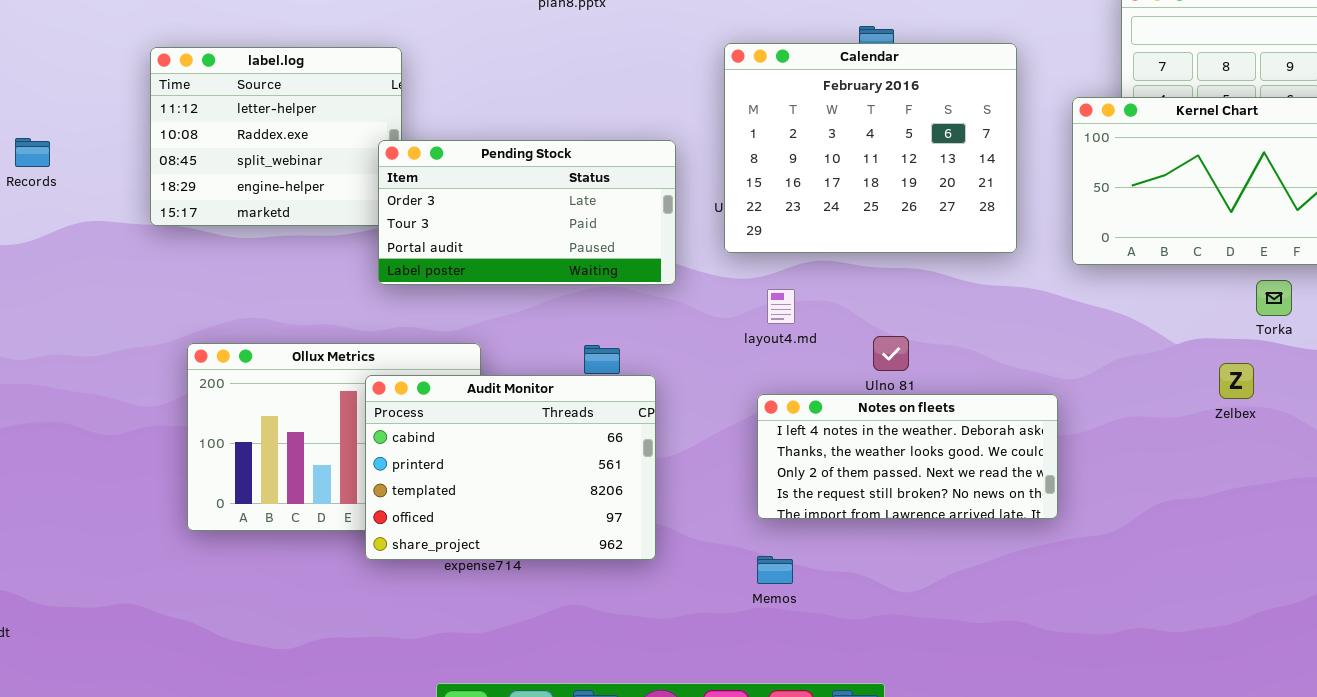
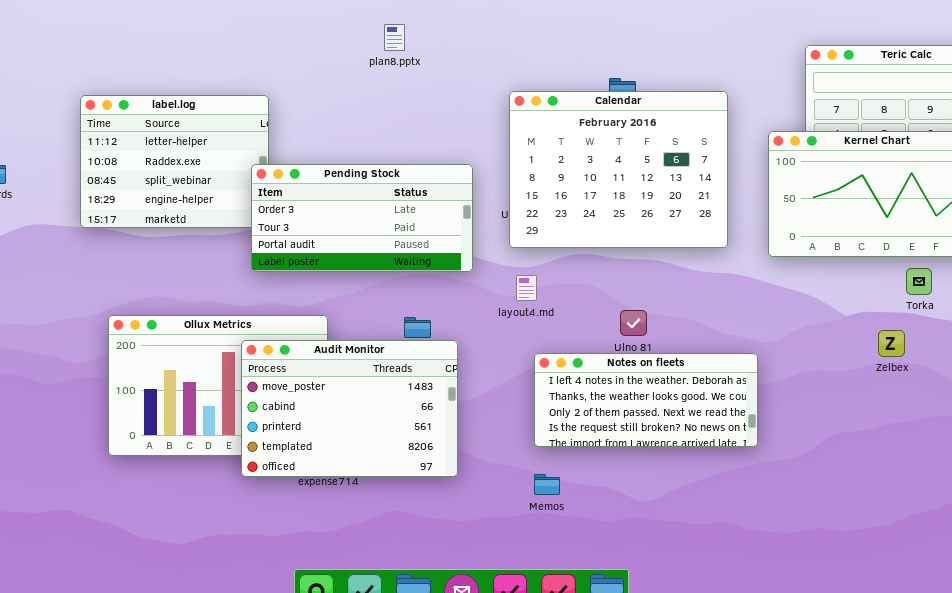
layout4.md: [767,289,795,324] -> [516,275,537,301], moved
Audit Monitor: [365,375,656,560] -> [241,340,458,477], scrolled up 1 row

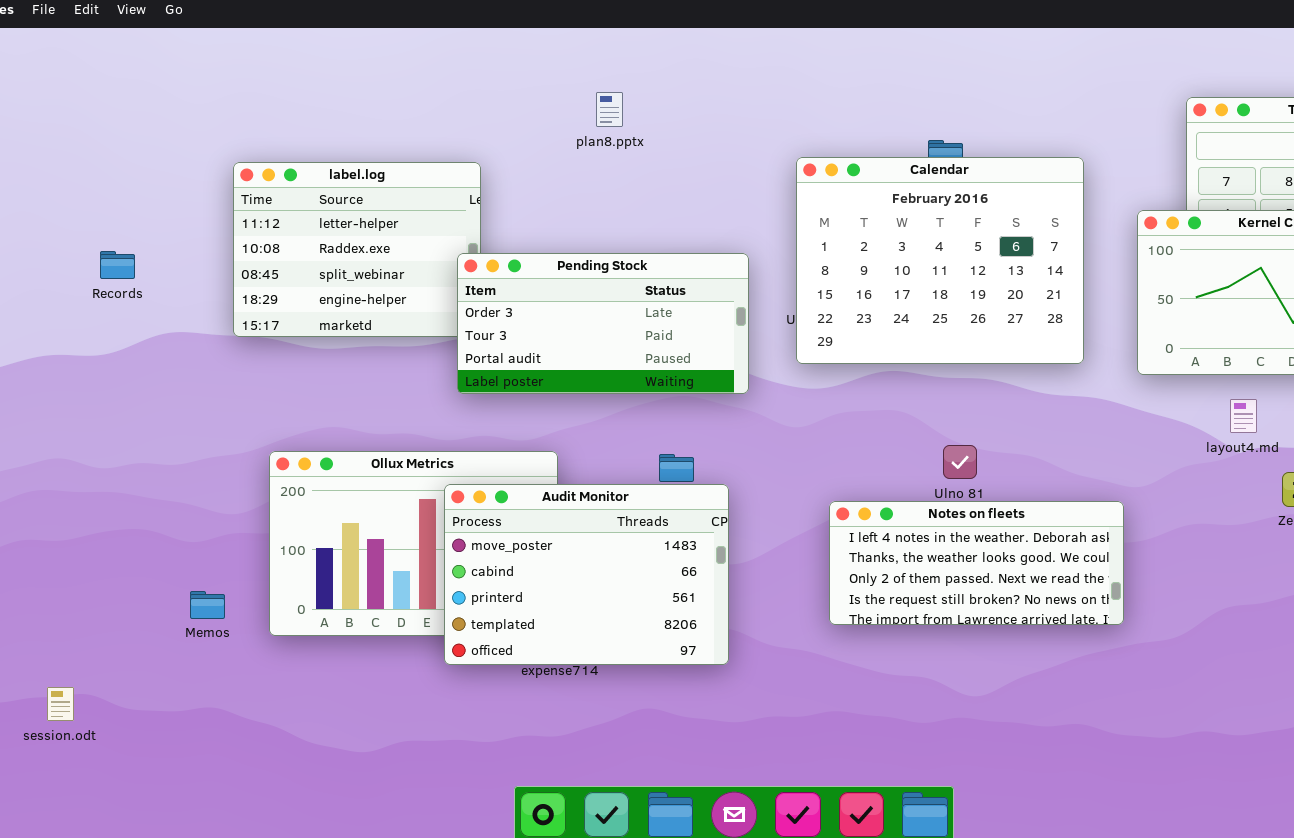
plan8.pptx: [384,24,405,51] -> [596,92,623,127], moved
layout4.md: [516,275,537,301] -> [1230,399,1257,433], moved
Memos: [534,474,560,495] -> [190,591,225,619], moved

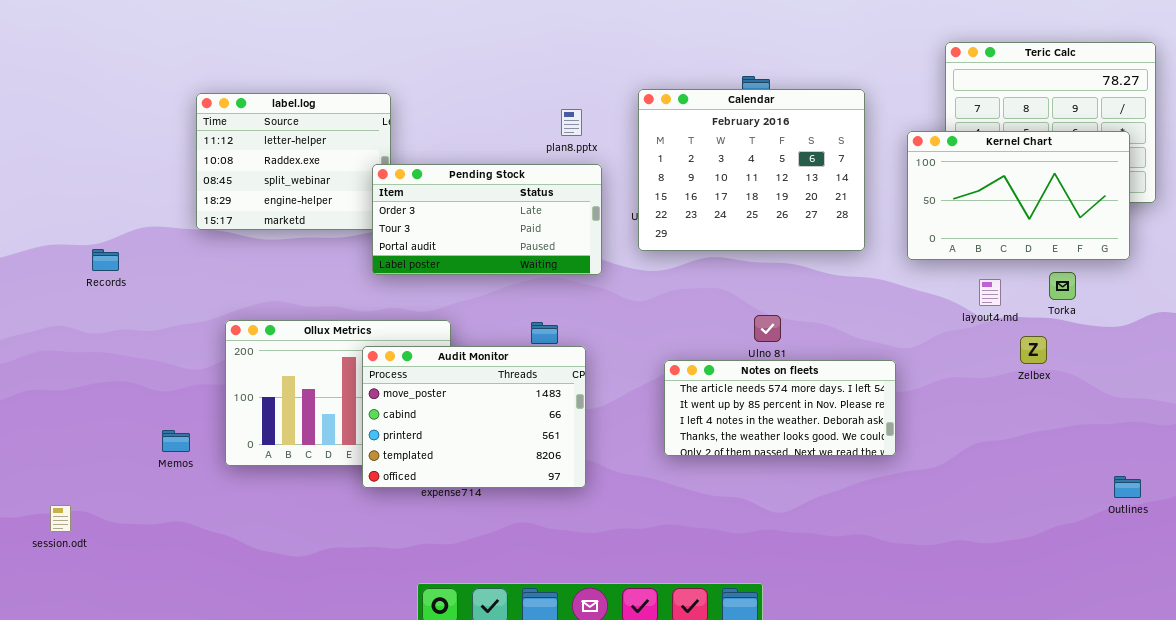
plan8.pptx: [596,92,623,127] -> [561,109,582,136], moved
Records: [100,251,135,279] -> [92,249,119,271], moved
Notes on fleets: [829,501,1124,625] -> [664,360,896,456], scrolled up 2 rows

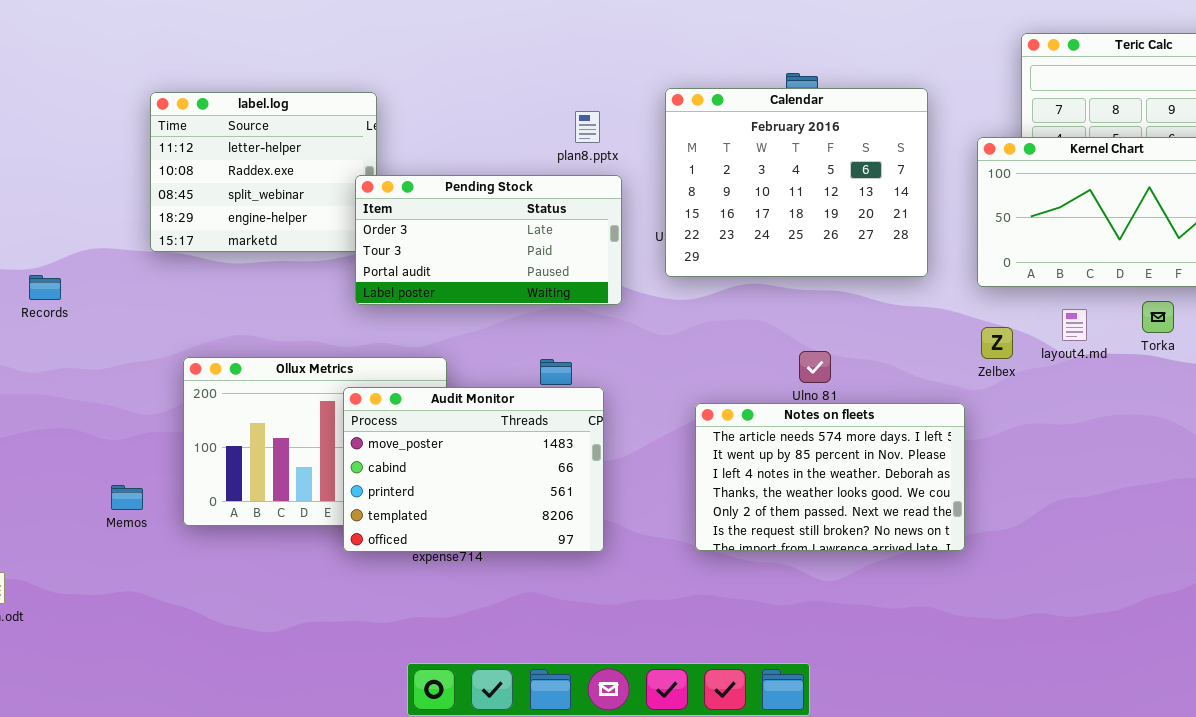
Zelbex: [1020,336,1047,364] -> [981,327,1013,359], moved
Notes on fleets: [664,360,896,456] -> [695,403,965,551], resized

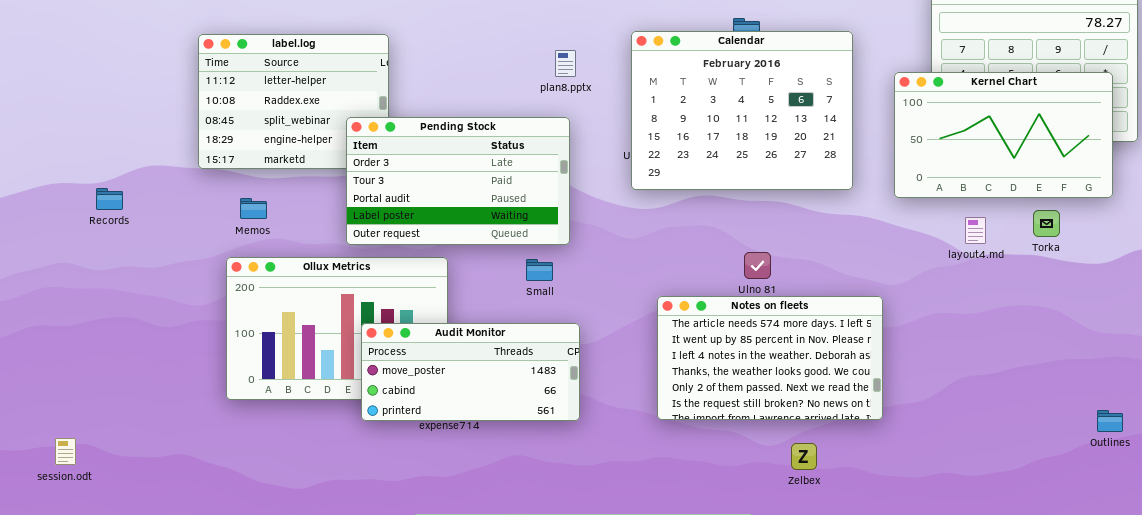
Pending Stock: [355,175,622,305] -> [346,117,570,245], moved, resized
Zelbex: [981,327,1013,359] -> [791,443,817,470], moved
Audit Monitor: [343,387,604,552] -> [361,323,580,421], resized
Memos: [111,485,143,510] -> [240,198,267,219], moved

